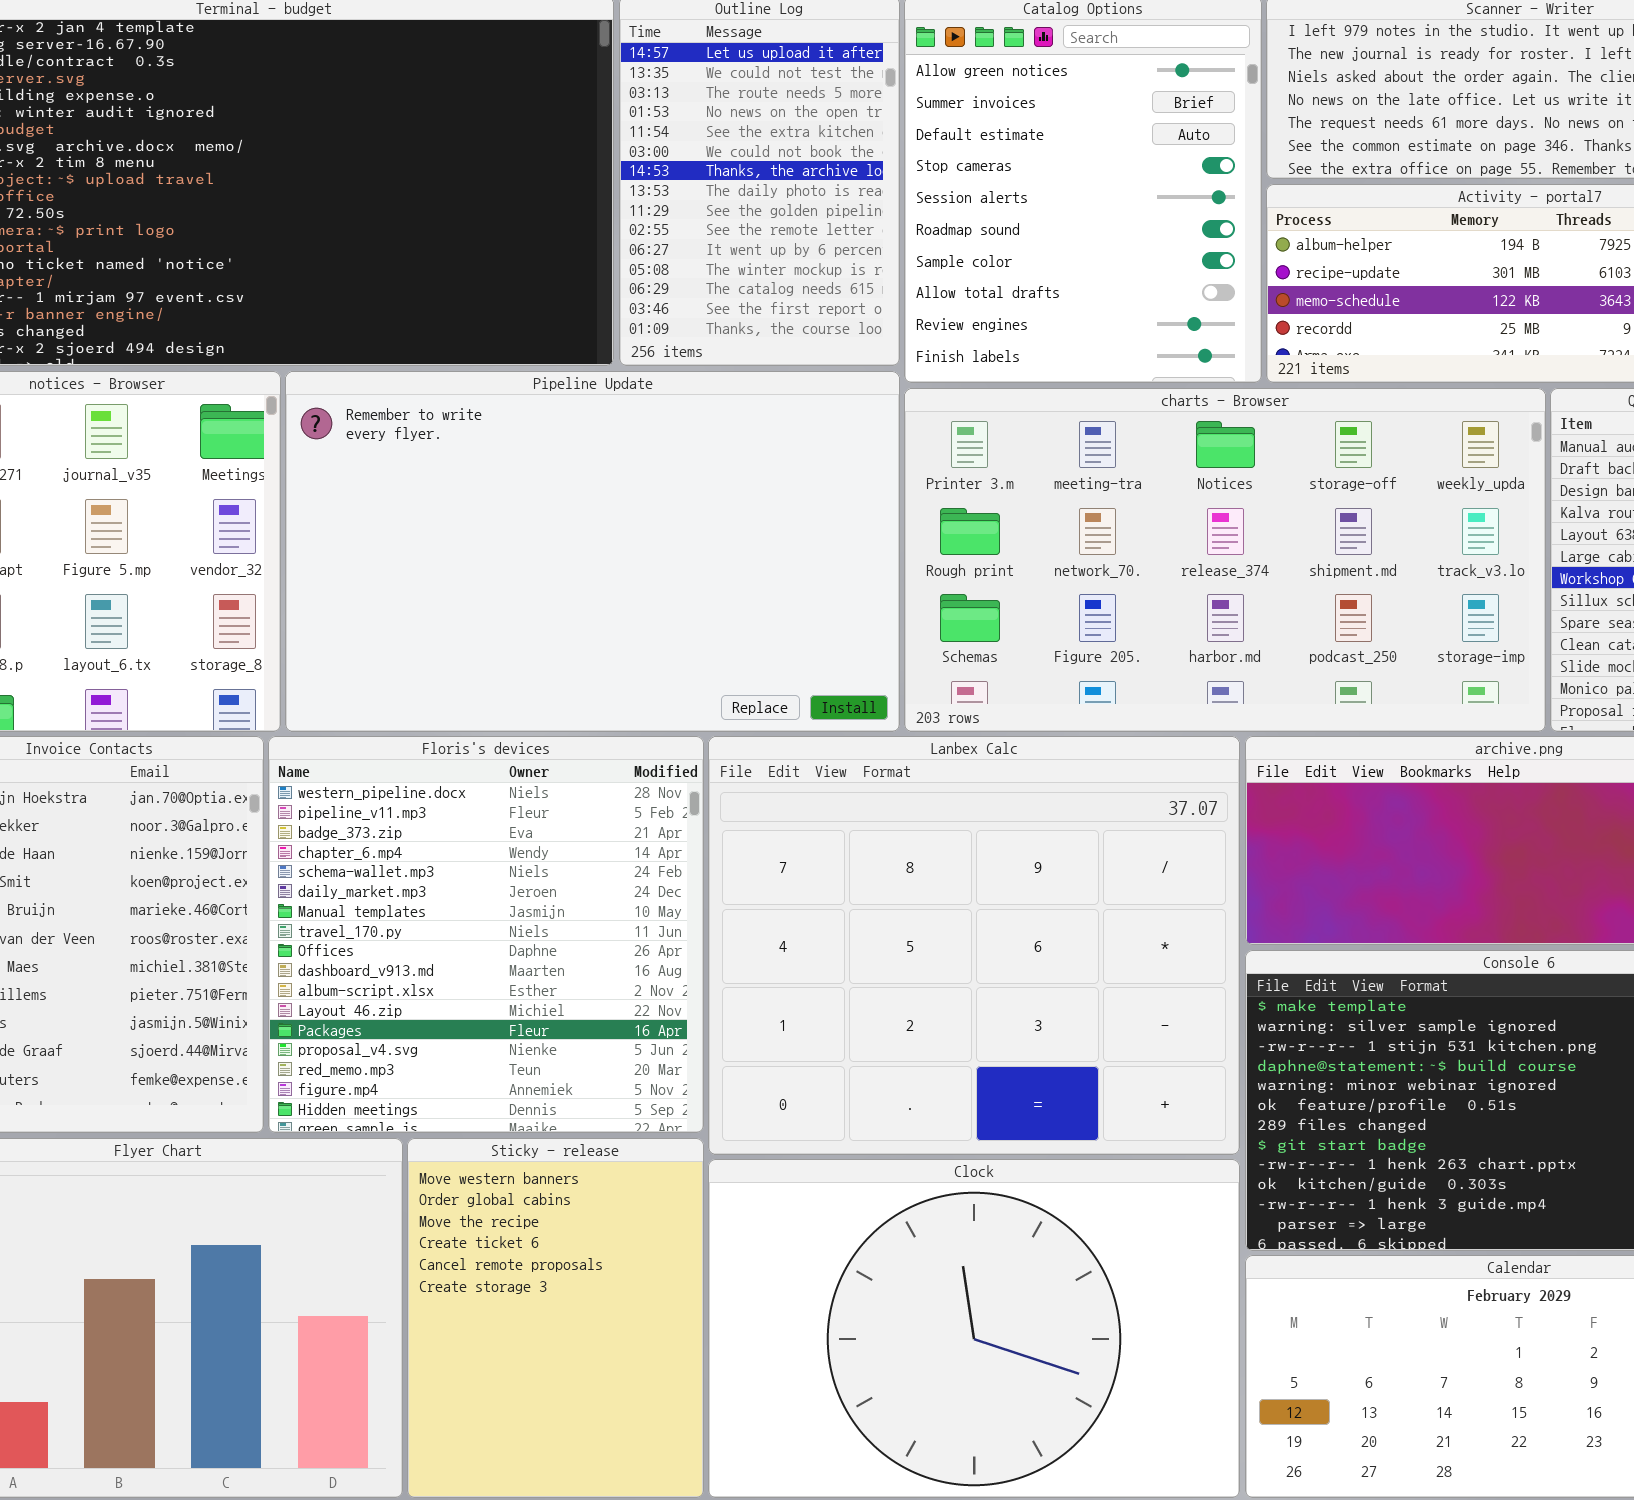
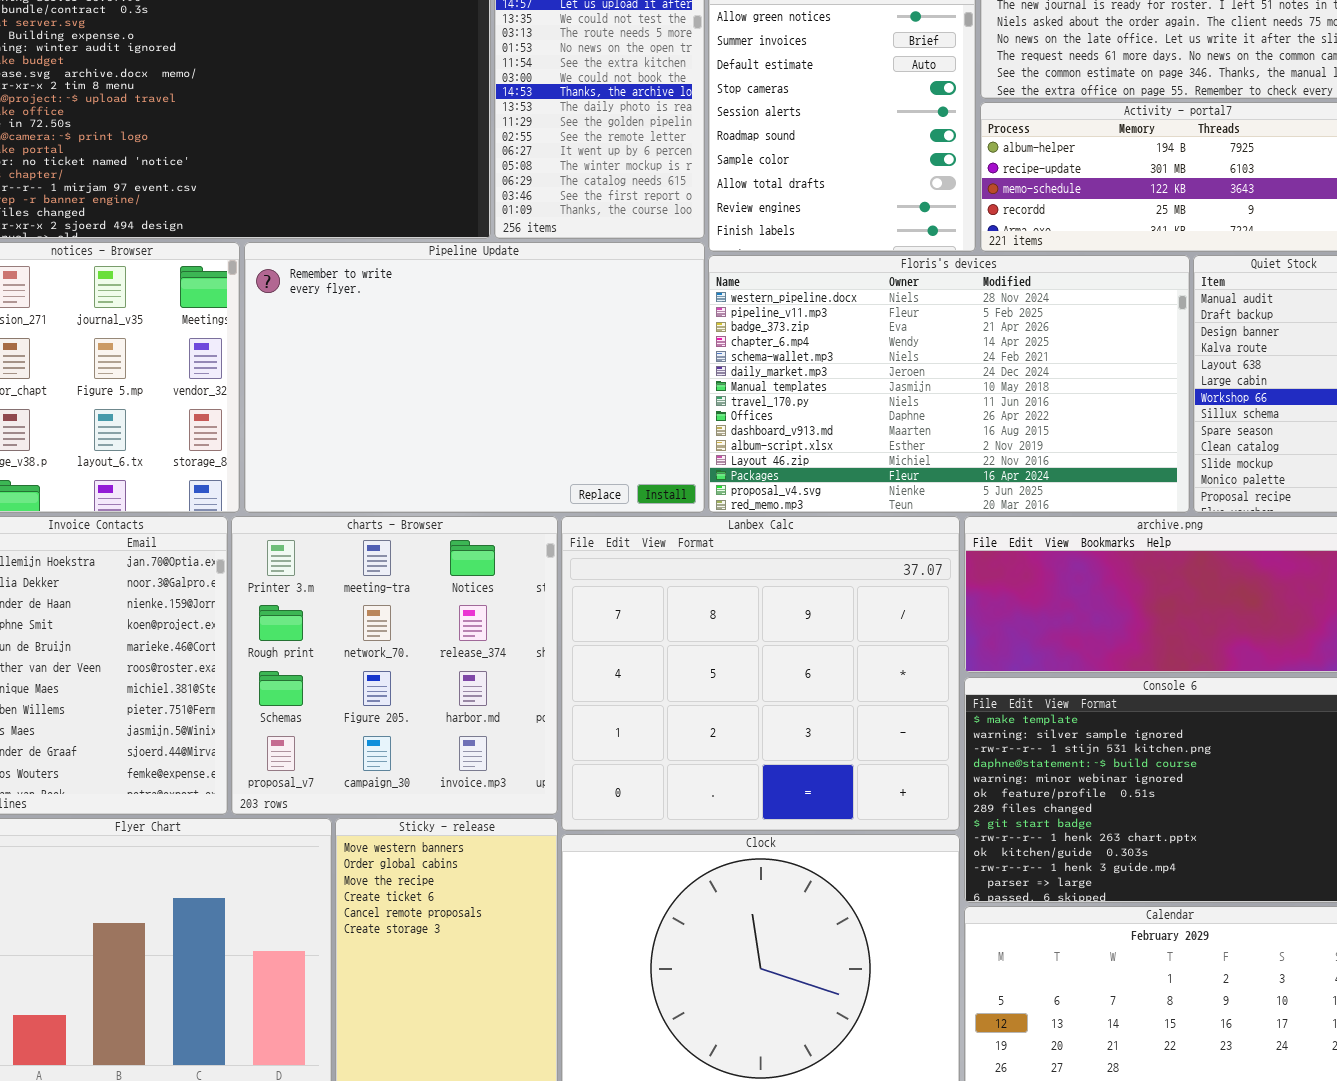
charts - Browser: [904,388,1546,732] -> [231,516,558,815], moved, resized
Floris's devices: [268,736,704,1133] -> [708,255,1190,513], moved, resized

